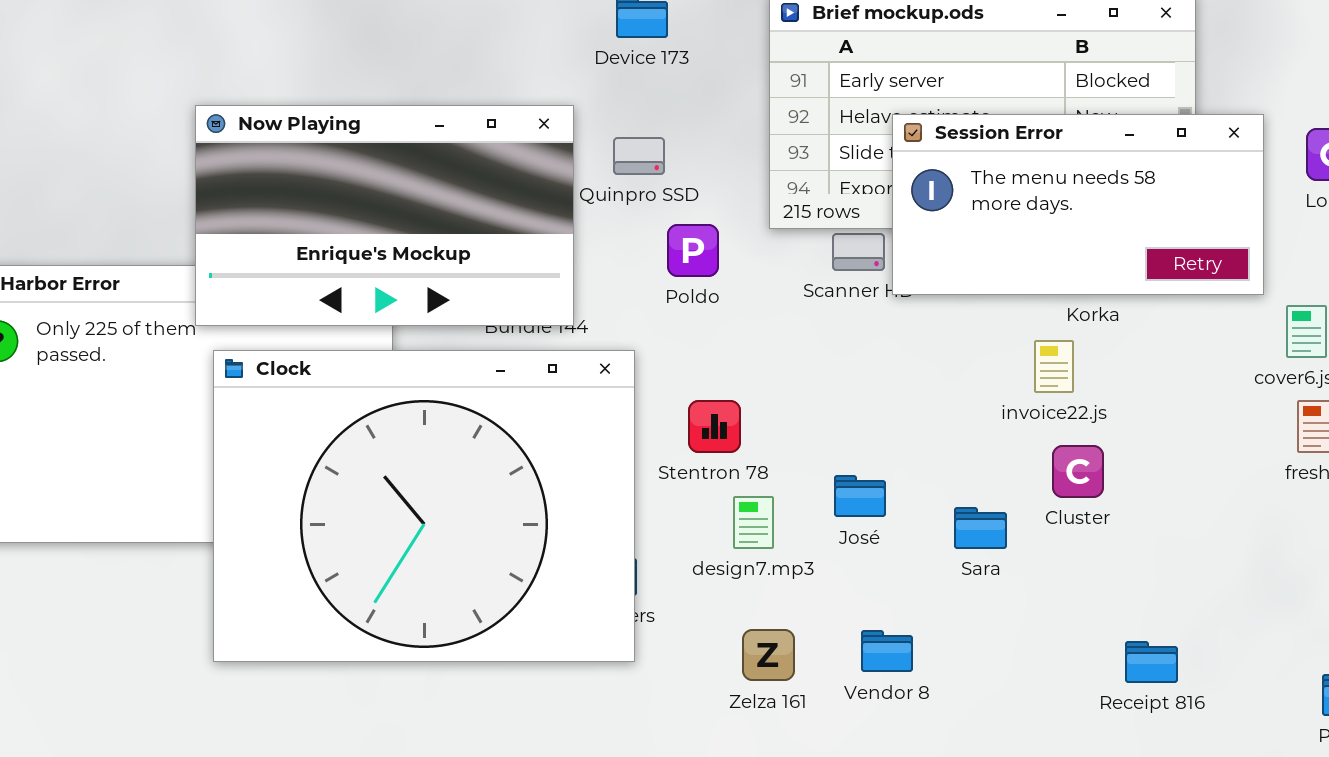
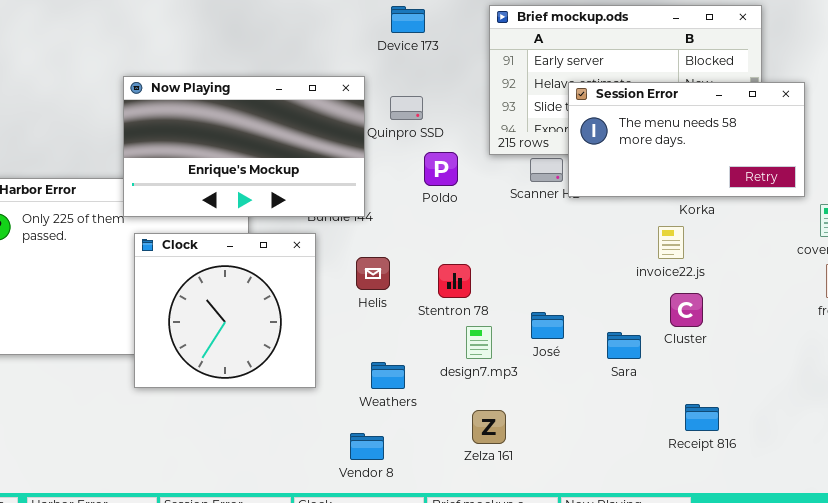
Clock: [213,350,635,662] -> [134,233,316,388], resized
Vendor 8: [861,630,913,672] -> [350,433,384,460], moved
Receipt 816: [1125,641,1178,683] -> [685,404,719,431], moved

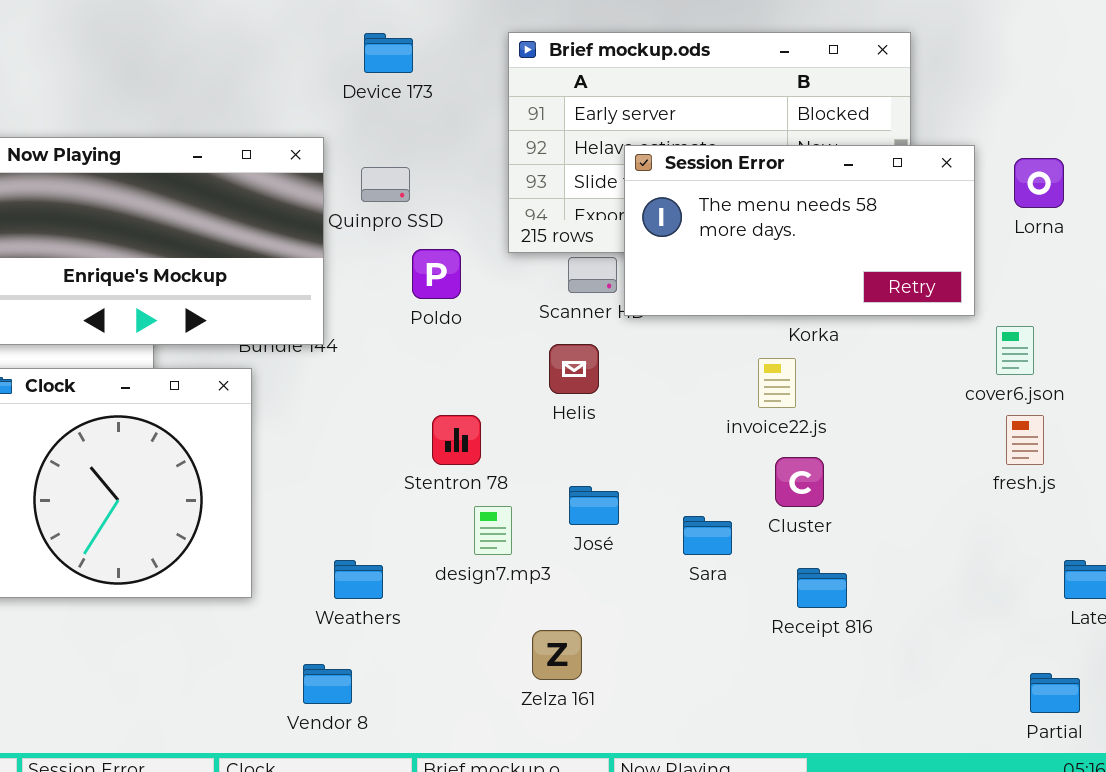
Helis: [356,257,390,290] -> [549,344,599,394], moved
Receipt 816: [685,404,719,431] -> [797,568,847,608], moved
Zelza 161: [472,410,506,444] -> [532,630,582,680], moved

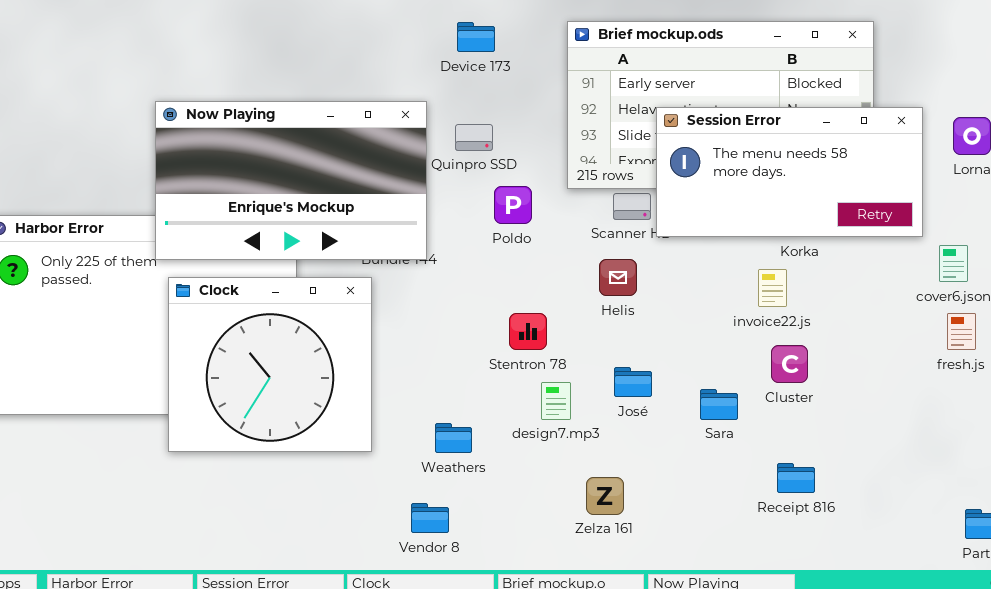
Receipt 816: [797,568,847,608] -> [777,463,815,493], moved

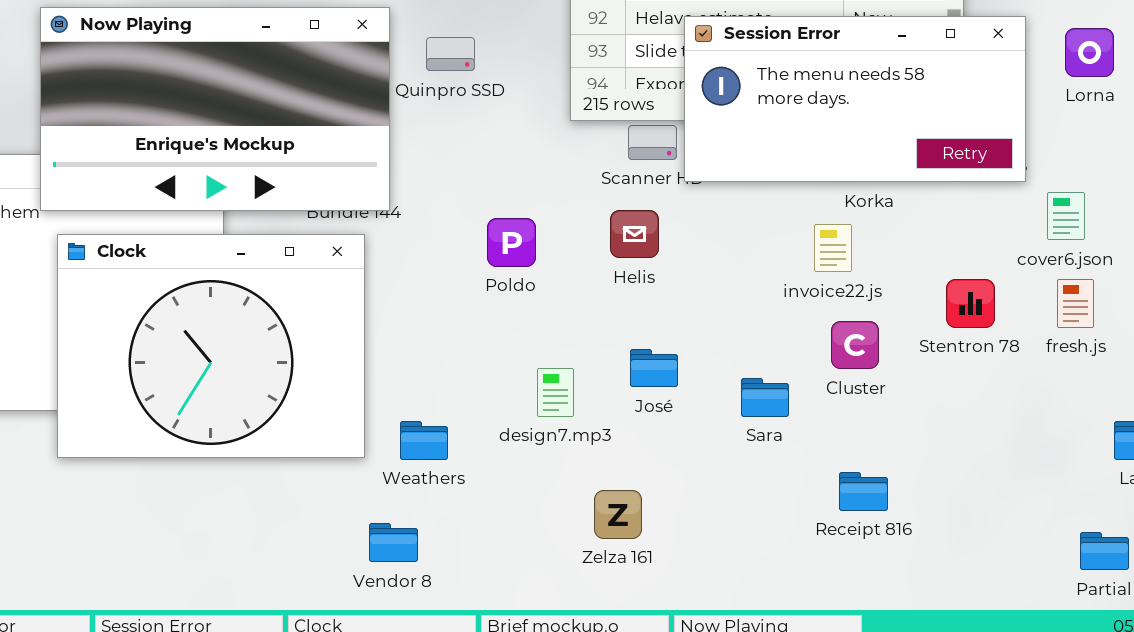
Poldo: [494,186,532,224] -> [487,218,536,267], moved
Clock: [168,277,372,452] -> [57,234,365,458], resized
Stentron 78: [509,313,547,350] -> [946,279,995,328], moved

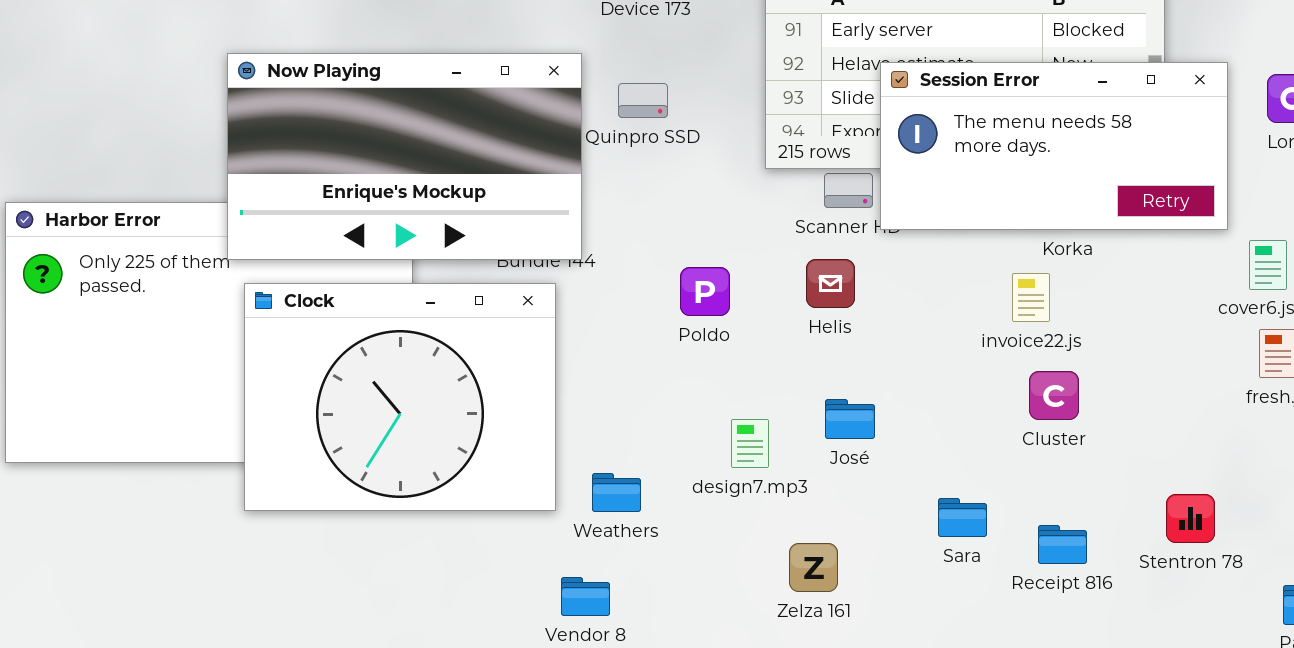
Stentron 78: [946,279,995,328] -> [1166,494,1215,543], moved
Sara: [741,378,789,417] -> [938,498,987,537], moved

